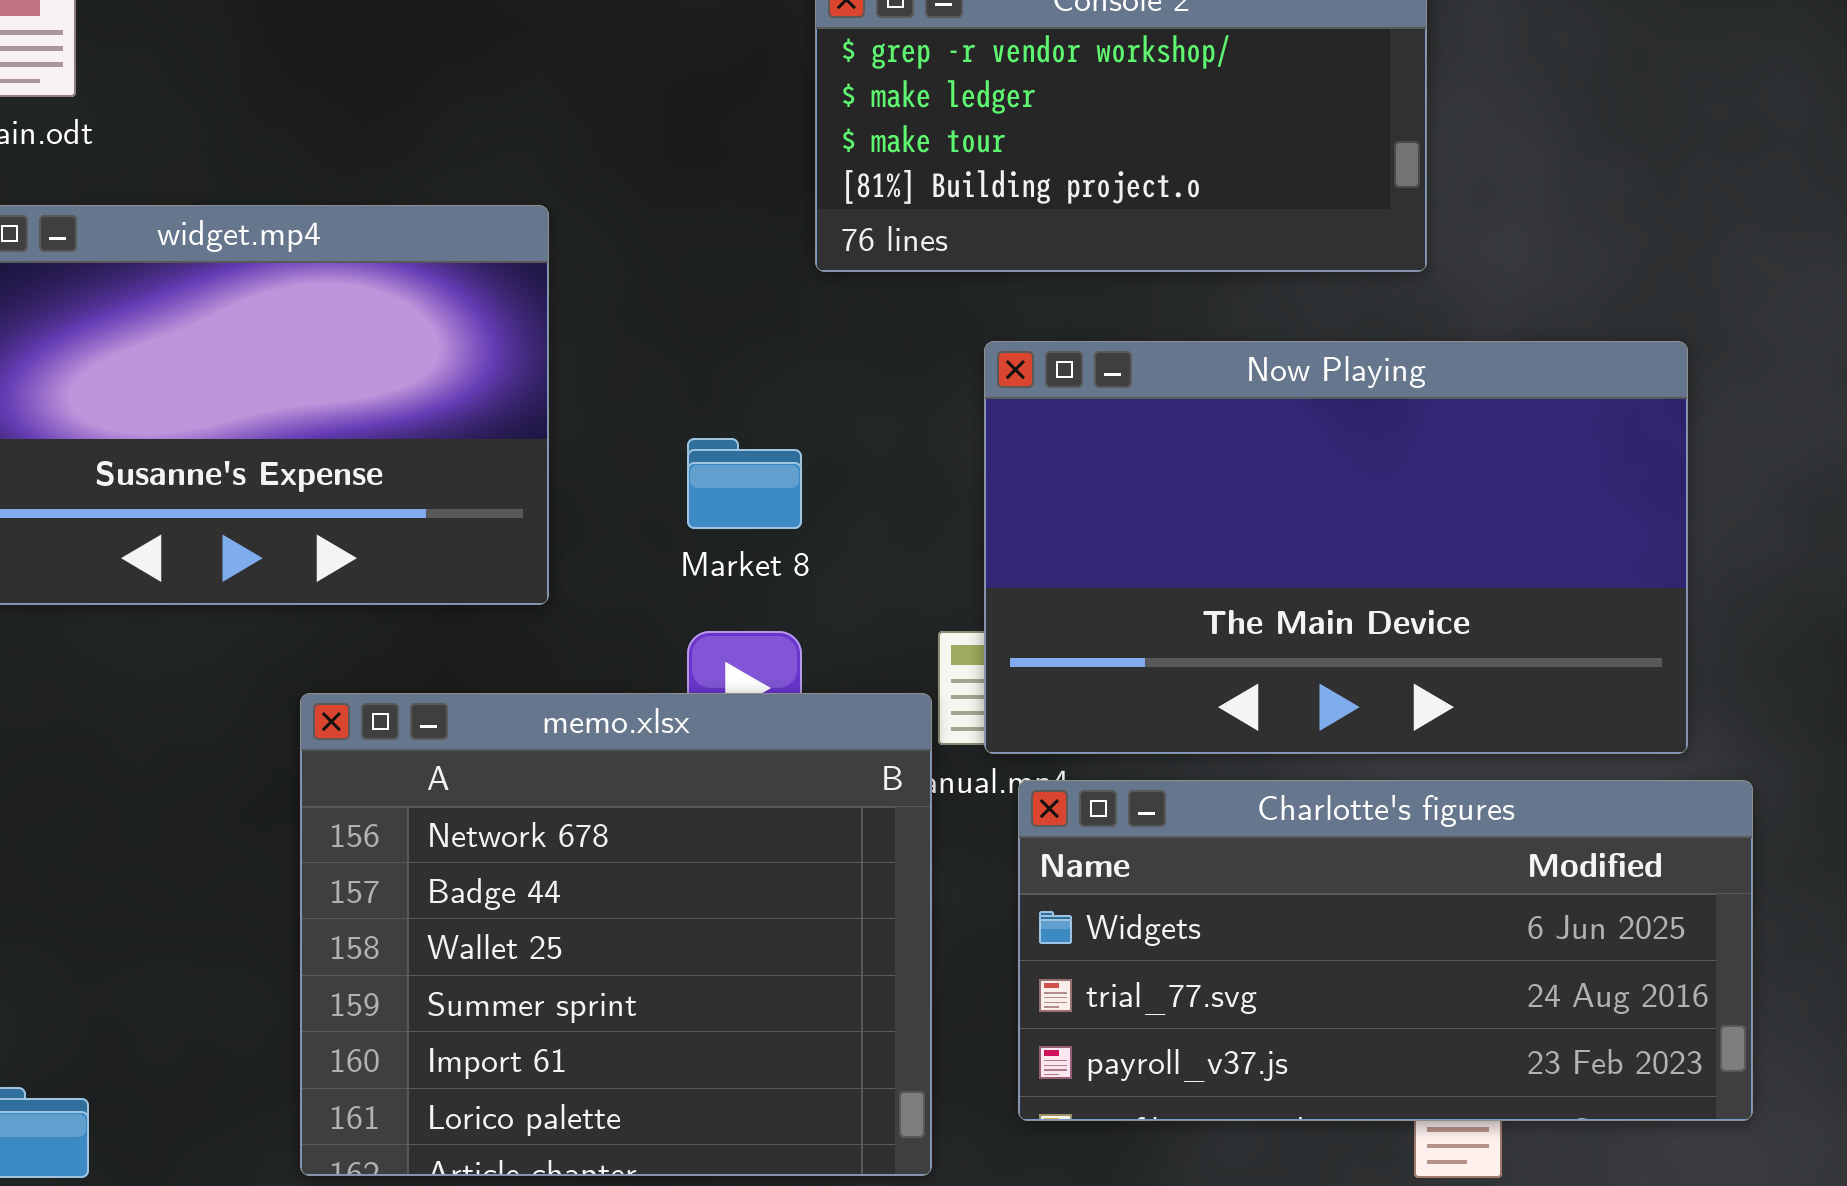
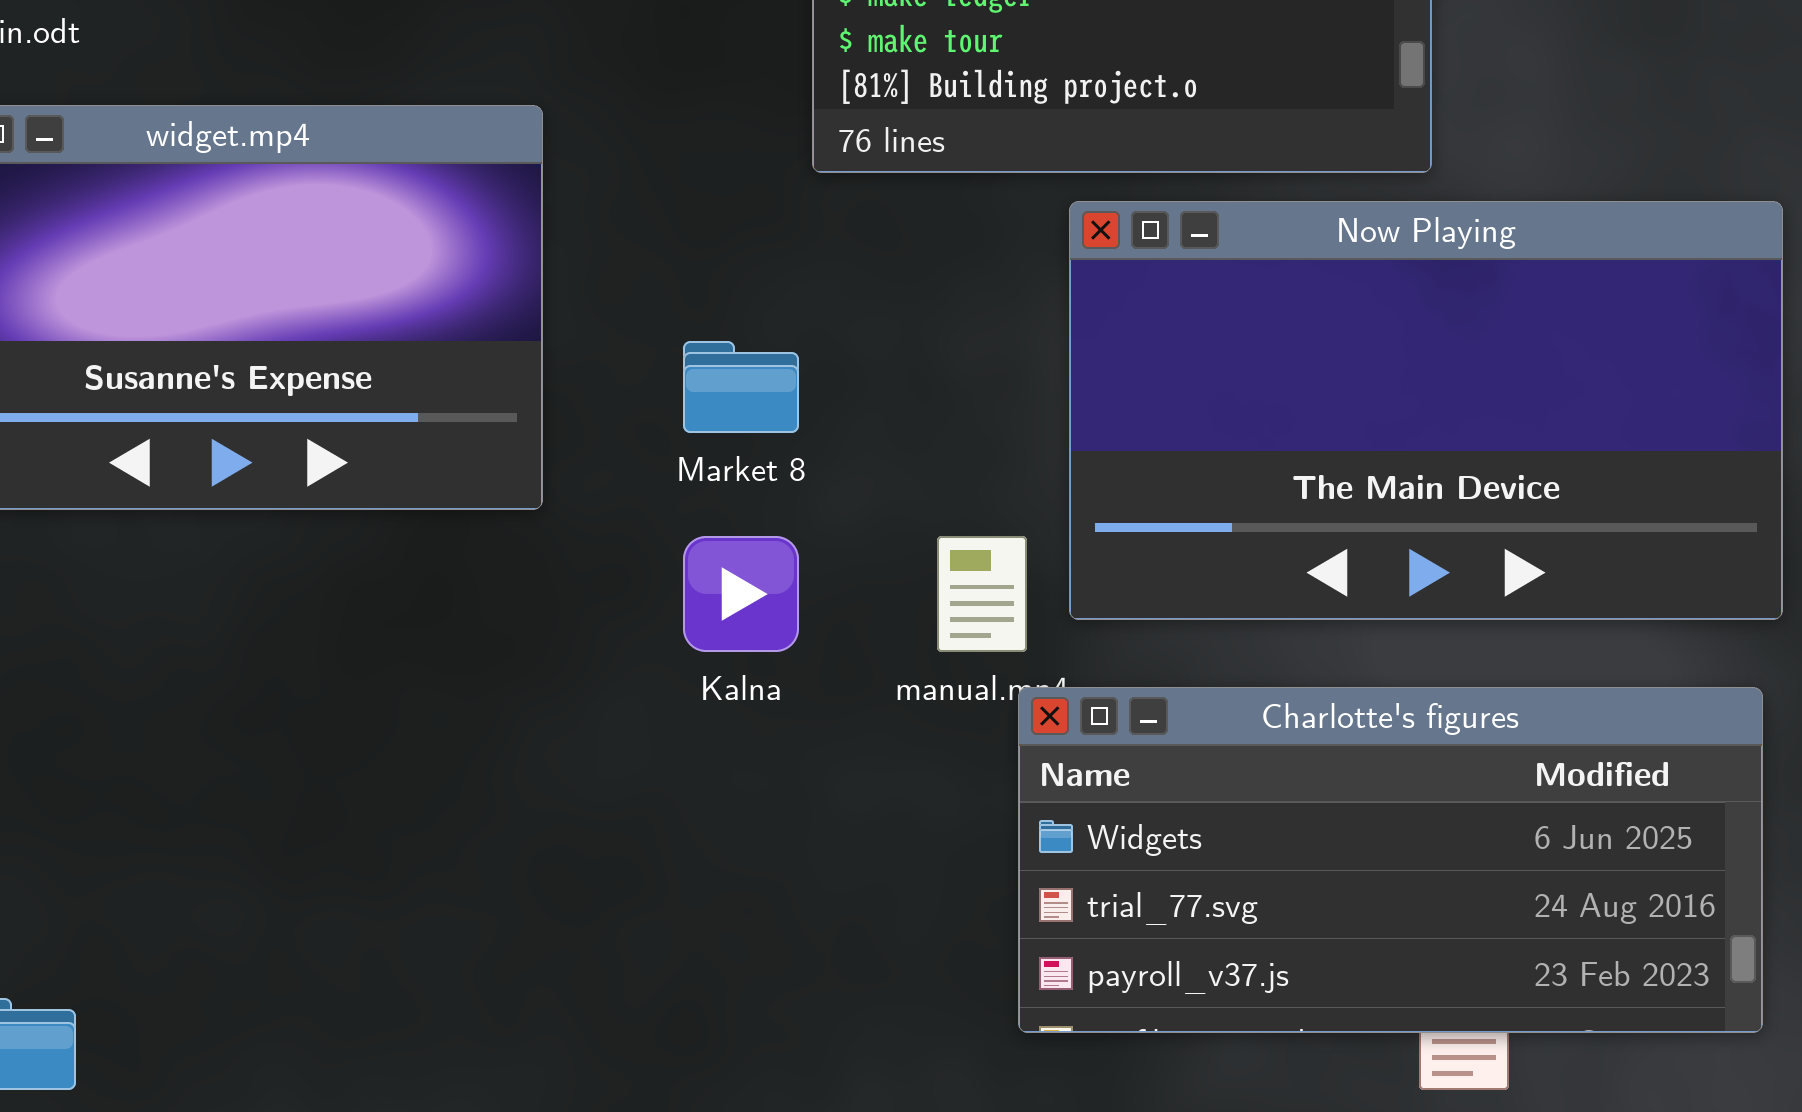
Now Playing: [984,341,1688,754] -> [1069,201,1783,620], moved
memo.xlsx: [300,693,932,1176] -> none, closed

